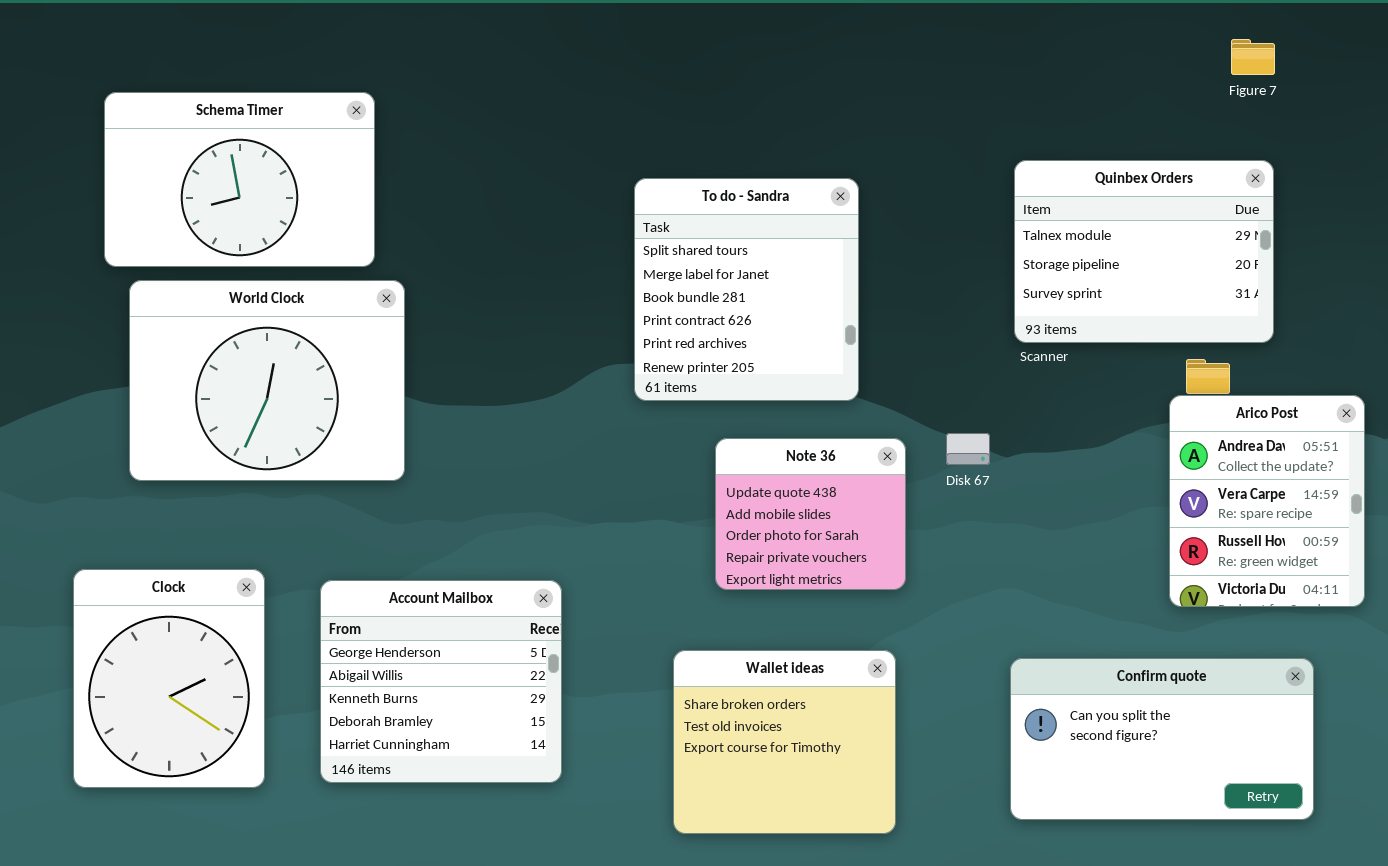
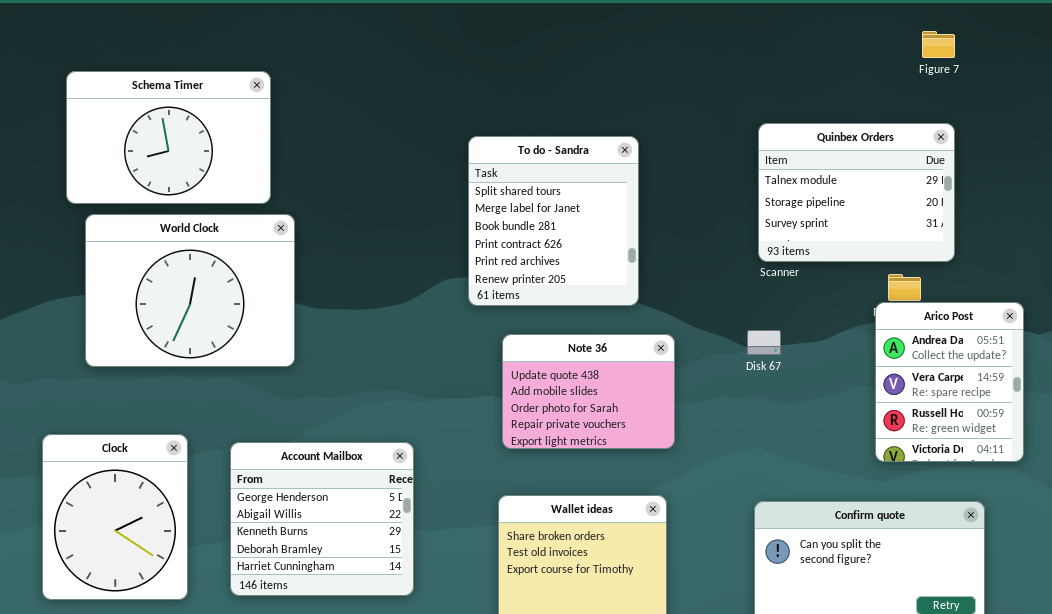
Disk 67: [946,433,990,465] -> [747,330,781,355], moved
Note 36: [715,438,906,590] -> [502,334,675,449], resized

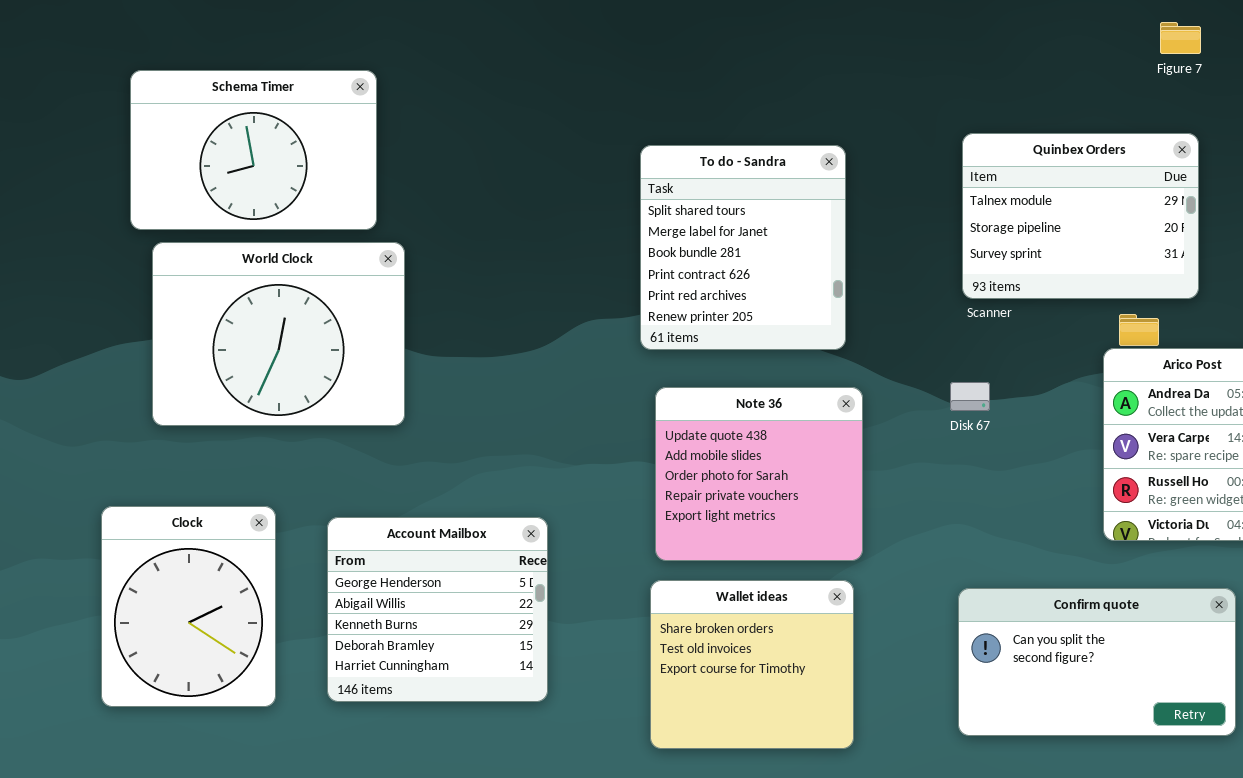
To do - Sandra: [468,136,639,306] -> [640,145,846,350], moved
Note 36: [502,334,675,449] -> [655,387,863,561], resized

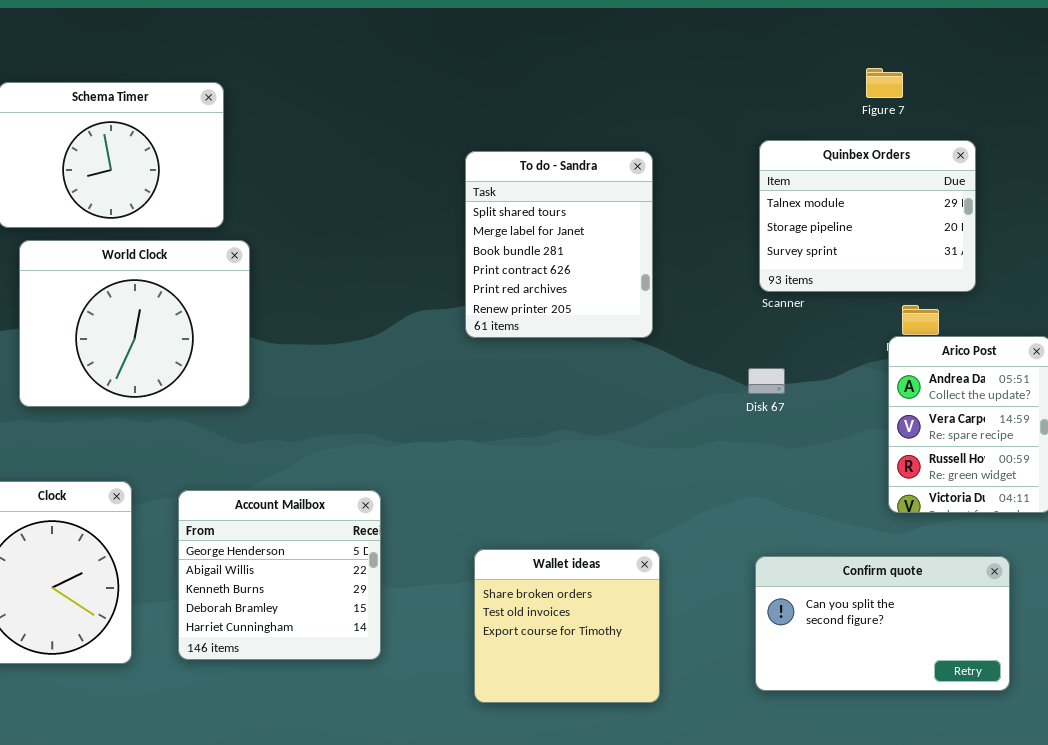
Figure 7: [1160,22,1201,54] -> [866,68,903,98], moved
Note 36: [655,387,863,561] -> none, closed

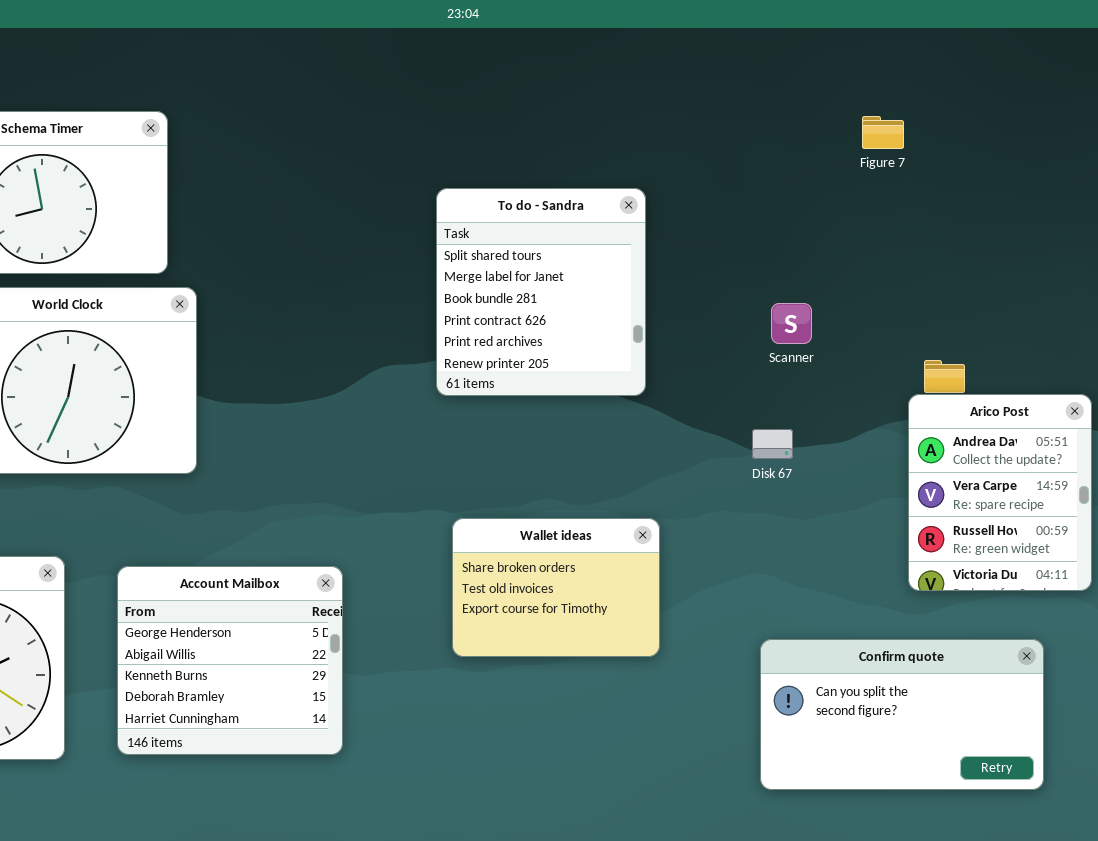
Figure 7: [866,68,903,98] -> [862,116,904,149], moved
Quinbex Orders: [759,140,976,292] -> none, closed
Wallet ideas: [474,549,660,703] -> [452,518,660,657], moved, resized

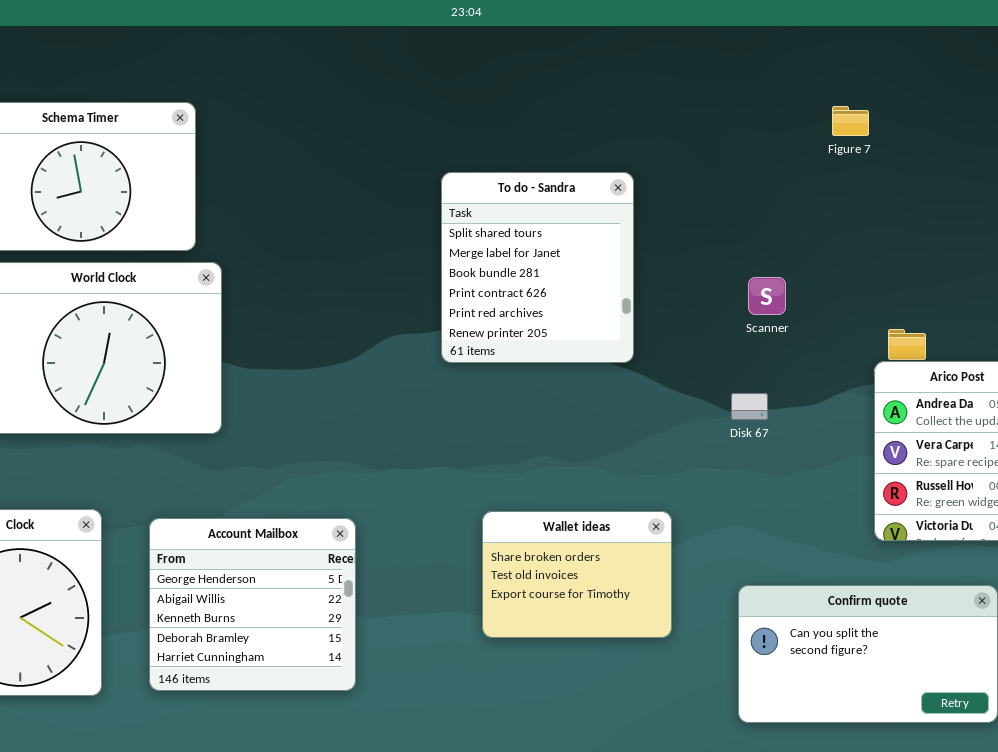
Wallet ideas: [452,518,660,657] -> [482,511,672,638], moved

